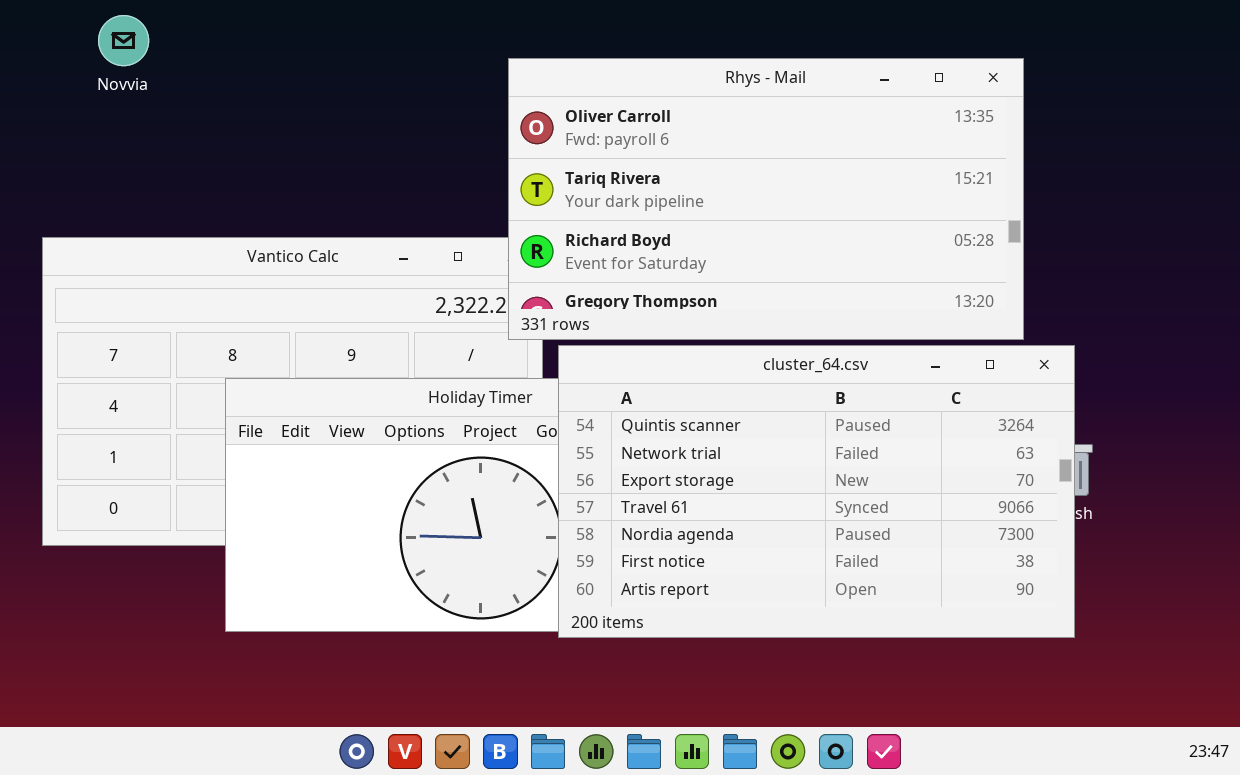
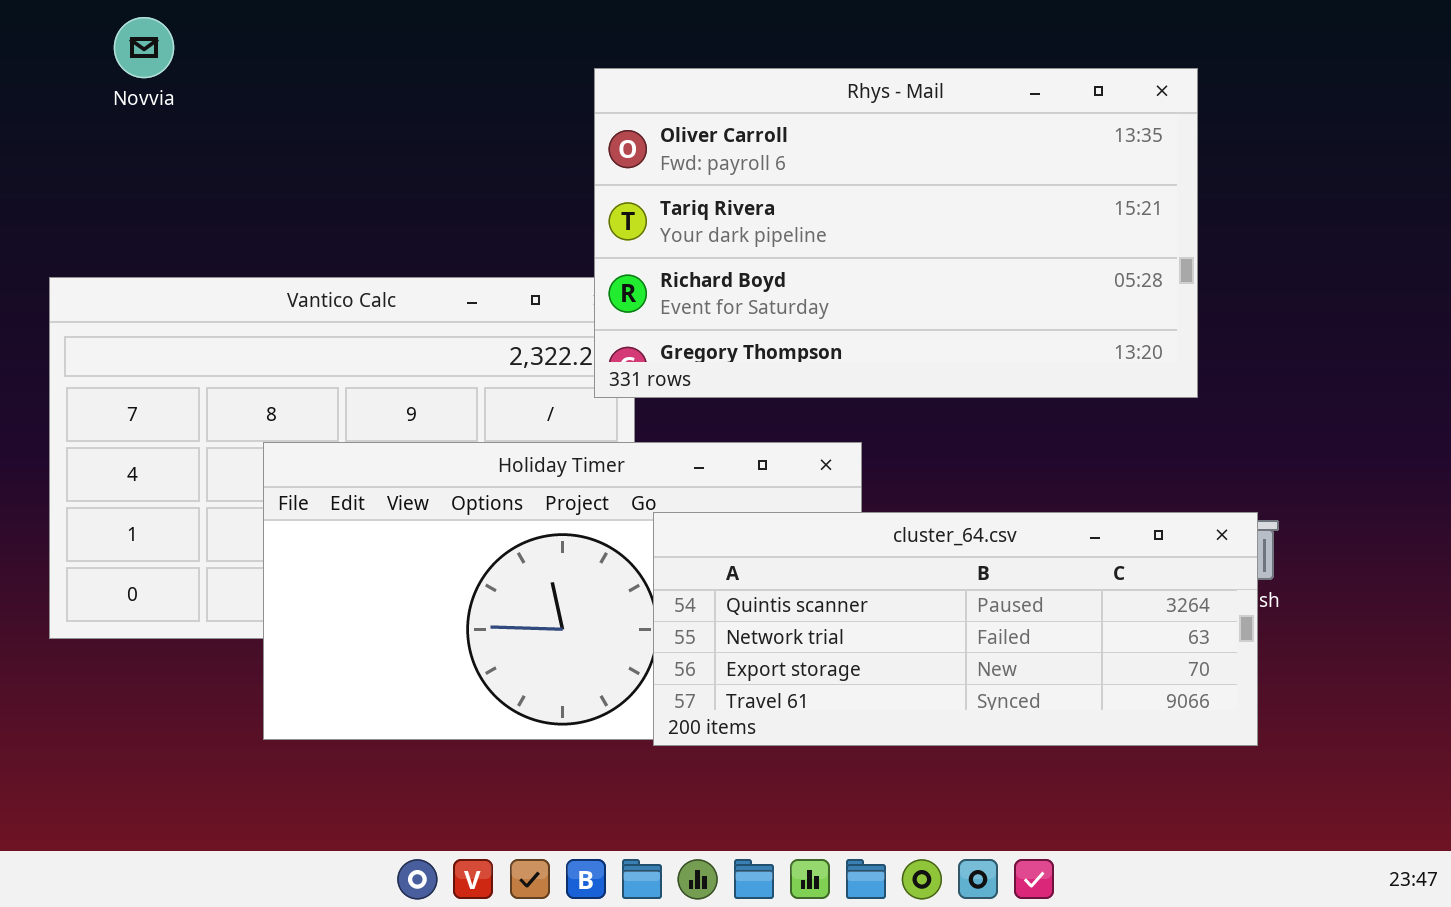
cluster_64.csv: [558,345,1075,638] -> [653,512,1258,746], resized

